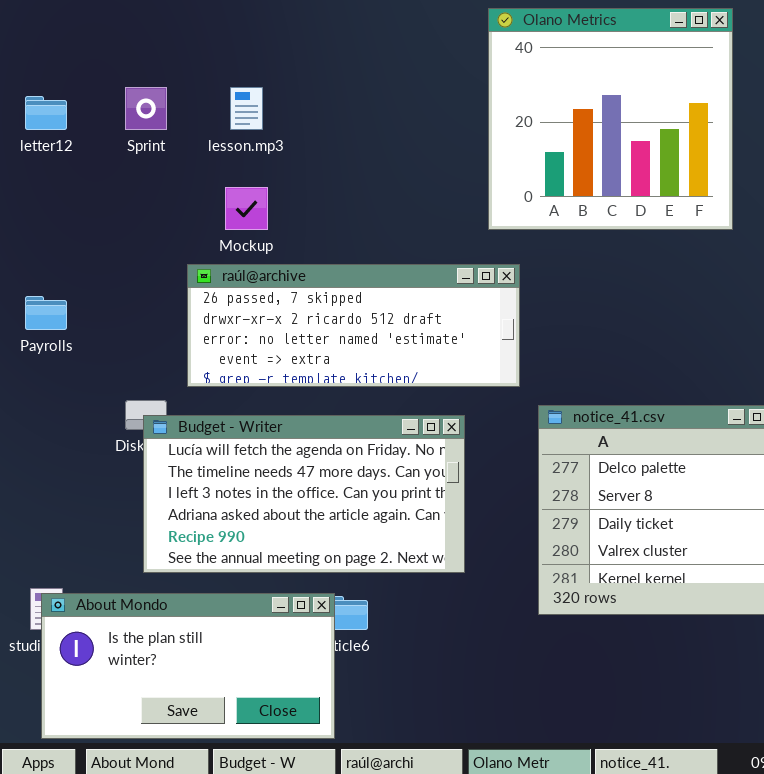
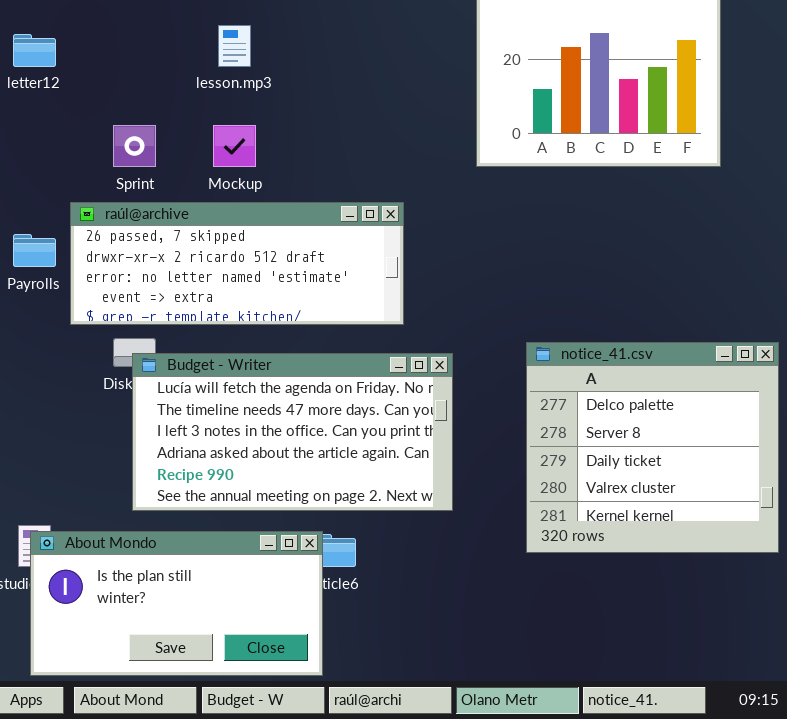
Sprint: [125,87,167,130] -> [113,125,156,167], moved
raúl@archive: [187,264,520,387] -> [70,202,404,325], moved

